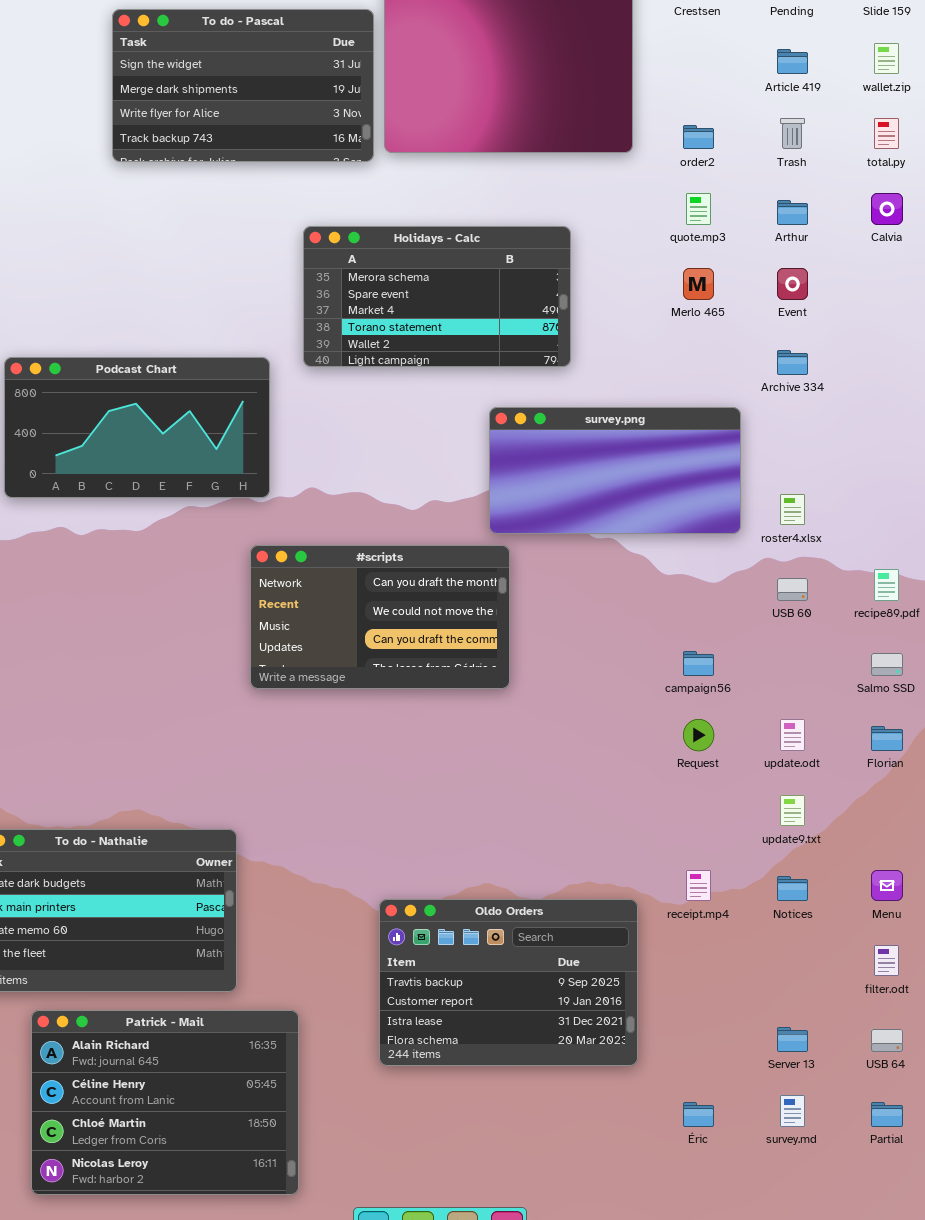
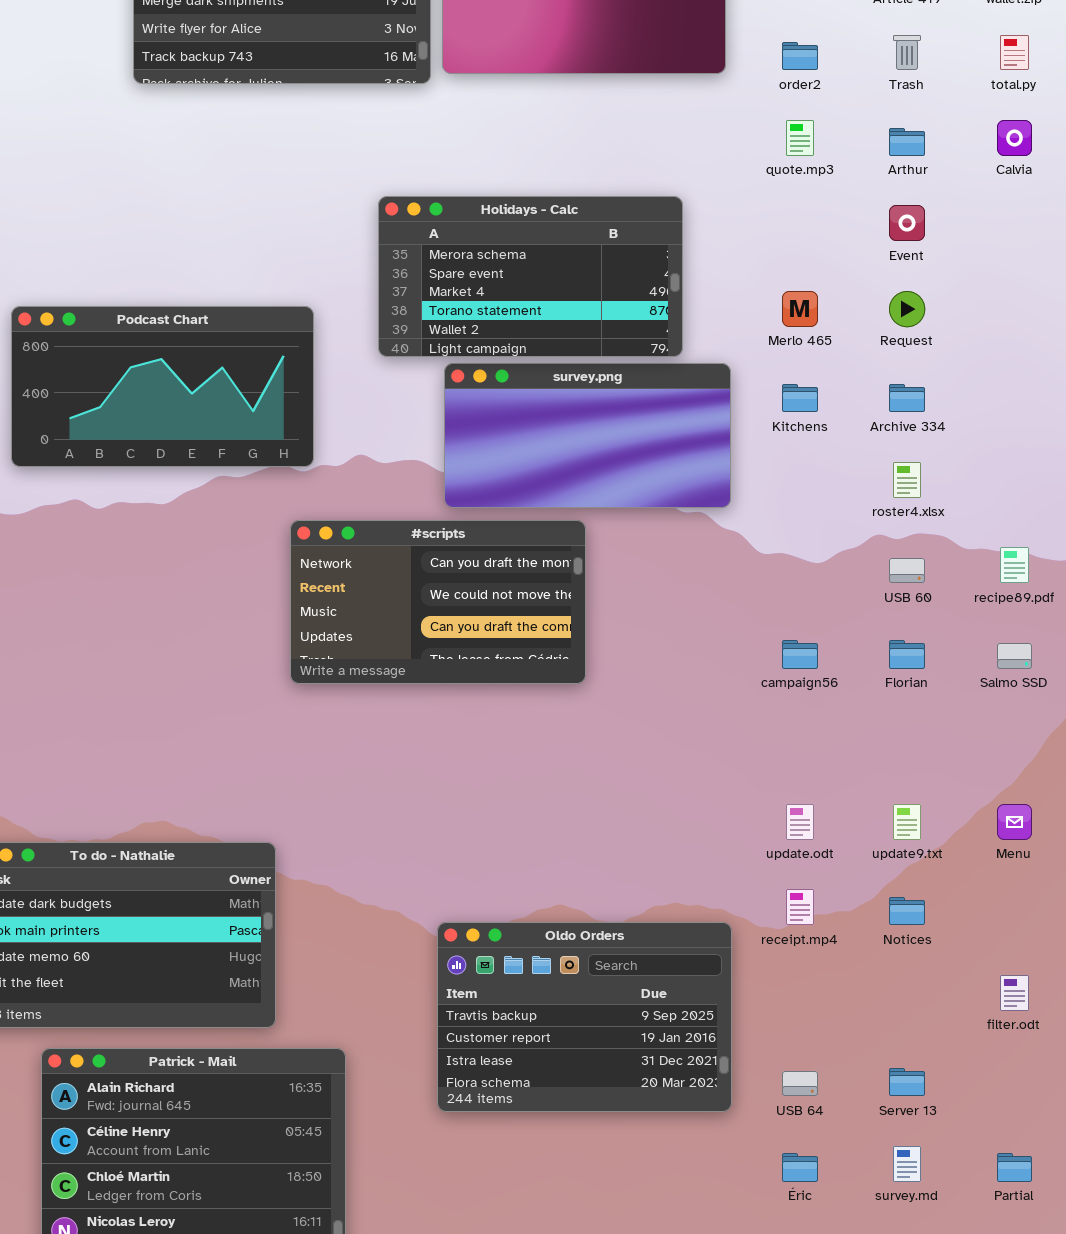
Holidays - Calc: [303,226,571,367] -> [378,196,683,357], moved
Merlo 465: [683,268,714,300] -> [782,291,818,327], moved
Archive 334: [777,350,808,375] -> [889,384,925,412], moved
survey.png: [489,407,741,534] -> [444,363,731,508], moved
Request: [683,719,714,751] -> [889,291,925,327], moved
update.odt: [780,719,805,751] -> [786,804,814,840], moved
Florian: [871,726,903,751] -> [889,640,925,669], moved
Menu: [871,870,903,901] -> [997,804,1032,840], moved
USB 64: [871,1029,903,1052] -> [782,1071,818,1096], moved

